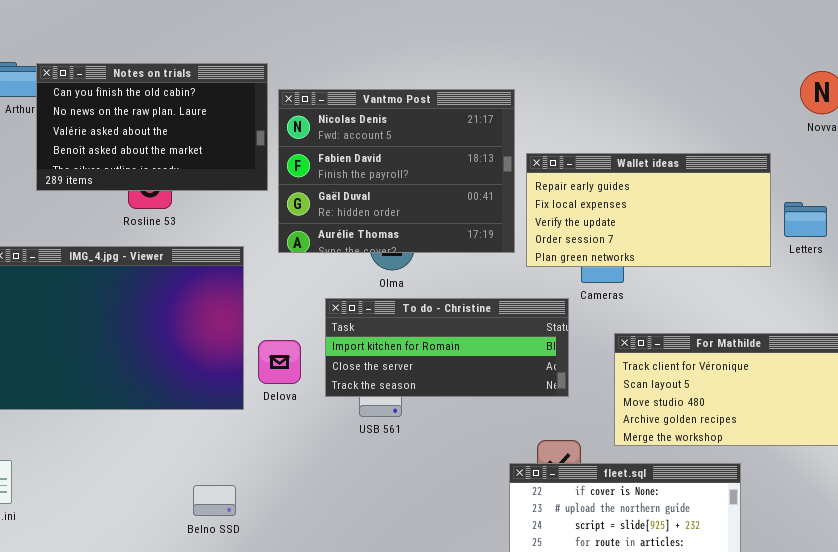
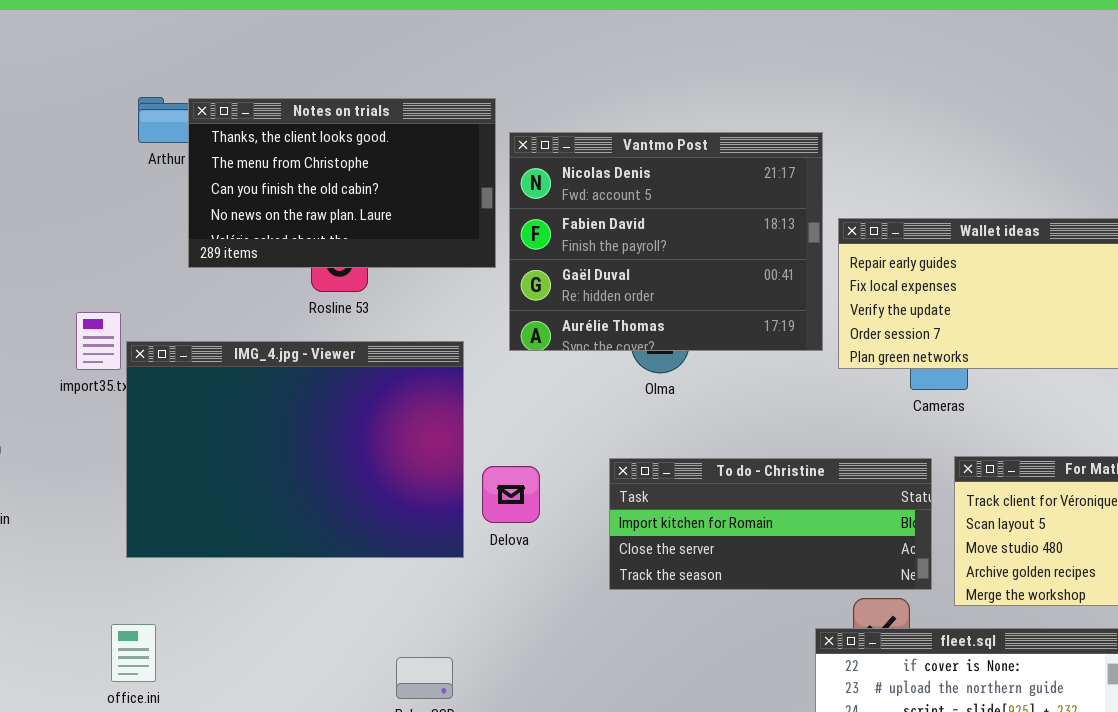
Notes on trials: [36,63,268,191] -> [188,98,496,268], scrolled up 2 rows
To do - Christine: [325,298,569,397] -> [609,458,932,590], moved

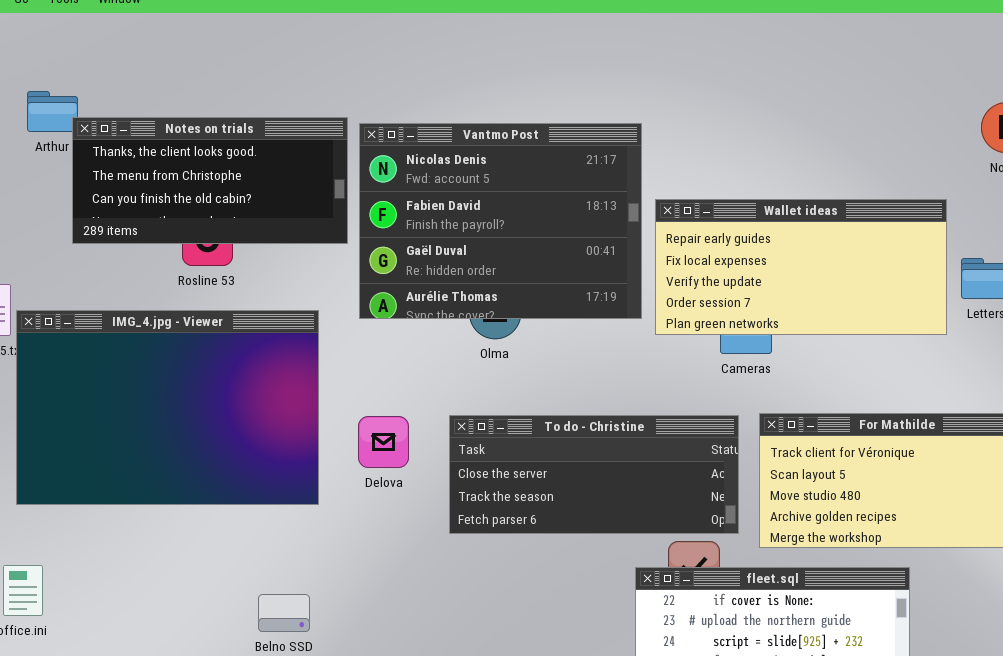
Notes on trials: [188,98,496,268] -> [72,117,348,244], resized
To do - Christine: [609,458,932,590] -> [449,415,739,534], scrolled down 1 row
Delova: [482,466,540,523] -> [358,416,409,468], moved

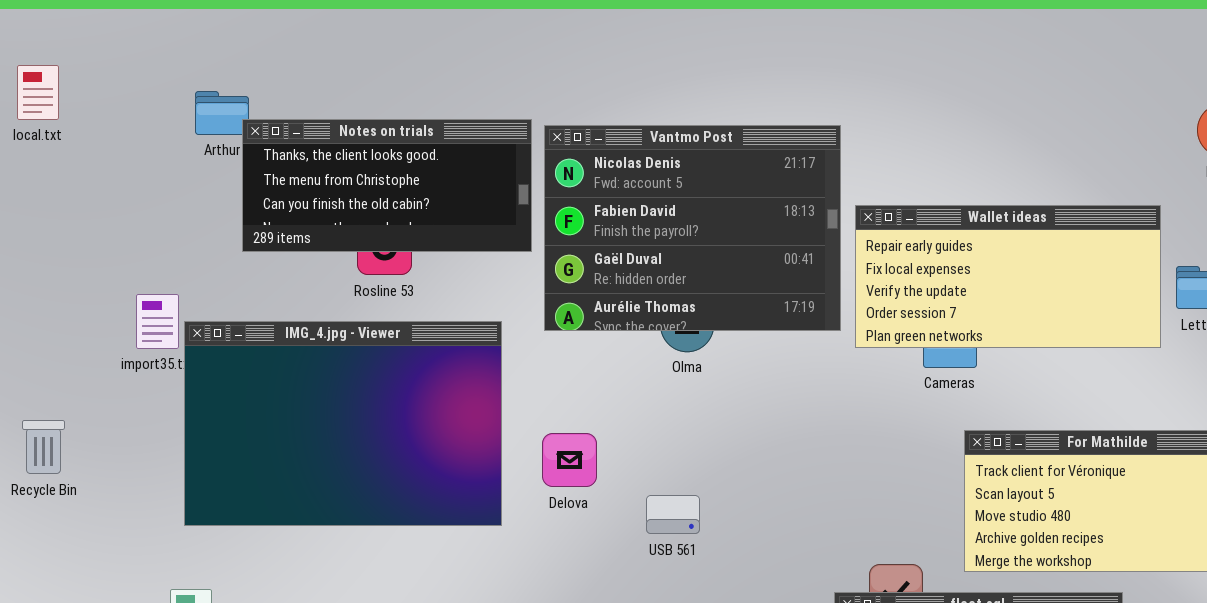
To do - Christine: [449,415,739,534] -> none, closed

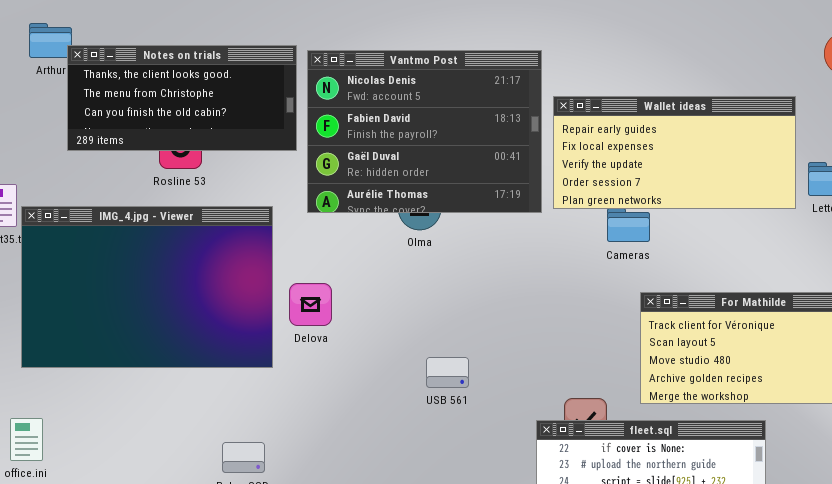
Wallet ideas: [855,205,1161,348] -> [553,96,796,209], moved
Delova: [542,433,597,487] -> [289,283,332,326], moved
USB 561: [646,495,700,534] -> [426,357,469,388], moved

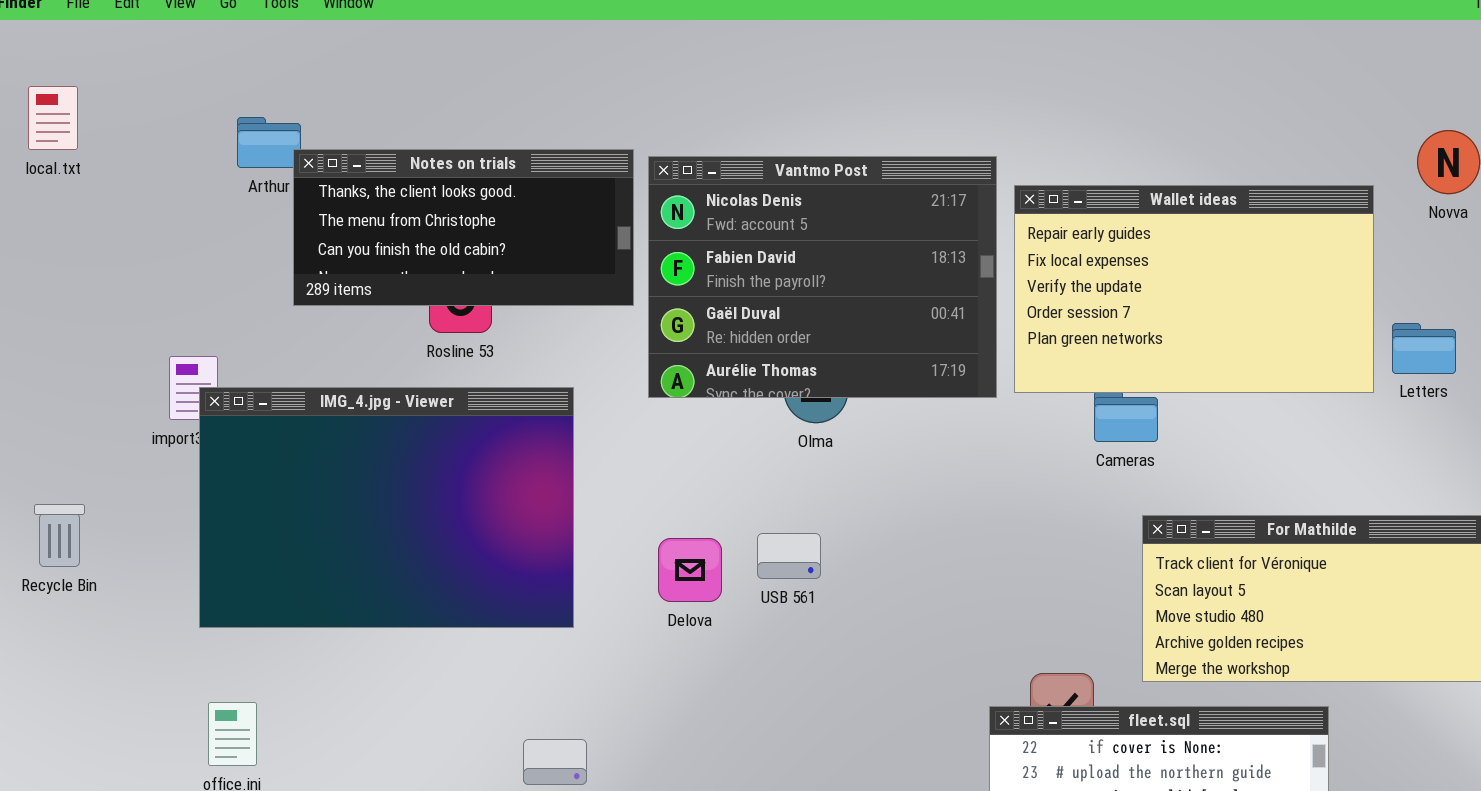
Wallet ideas: [553,96,796,209] -> [1014,185,1374,393], resized
IMG_4.jpg - Viewer: [21,206,273,368] -> [199,387,574,628], moved
Delova: [289,283,332,326] -> [658,538,722,602], moved
USB 561: [426,357,469,388] -> [757,533,821,579], moved

